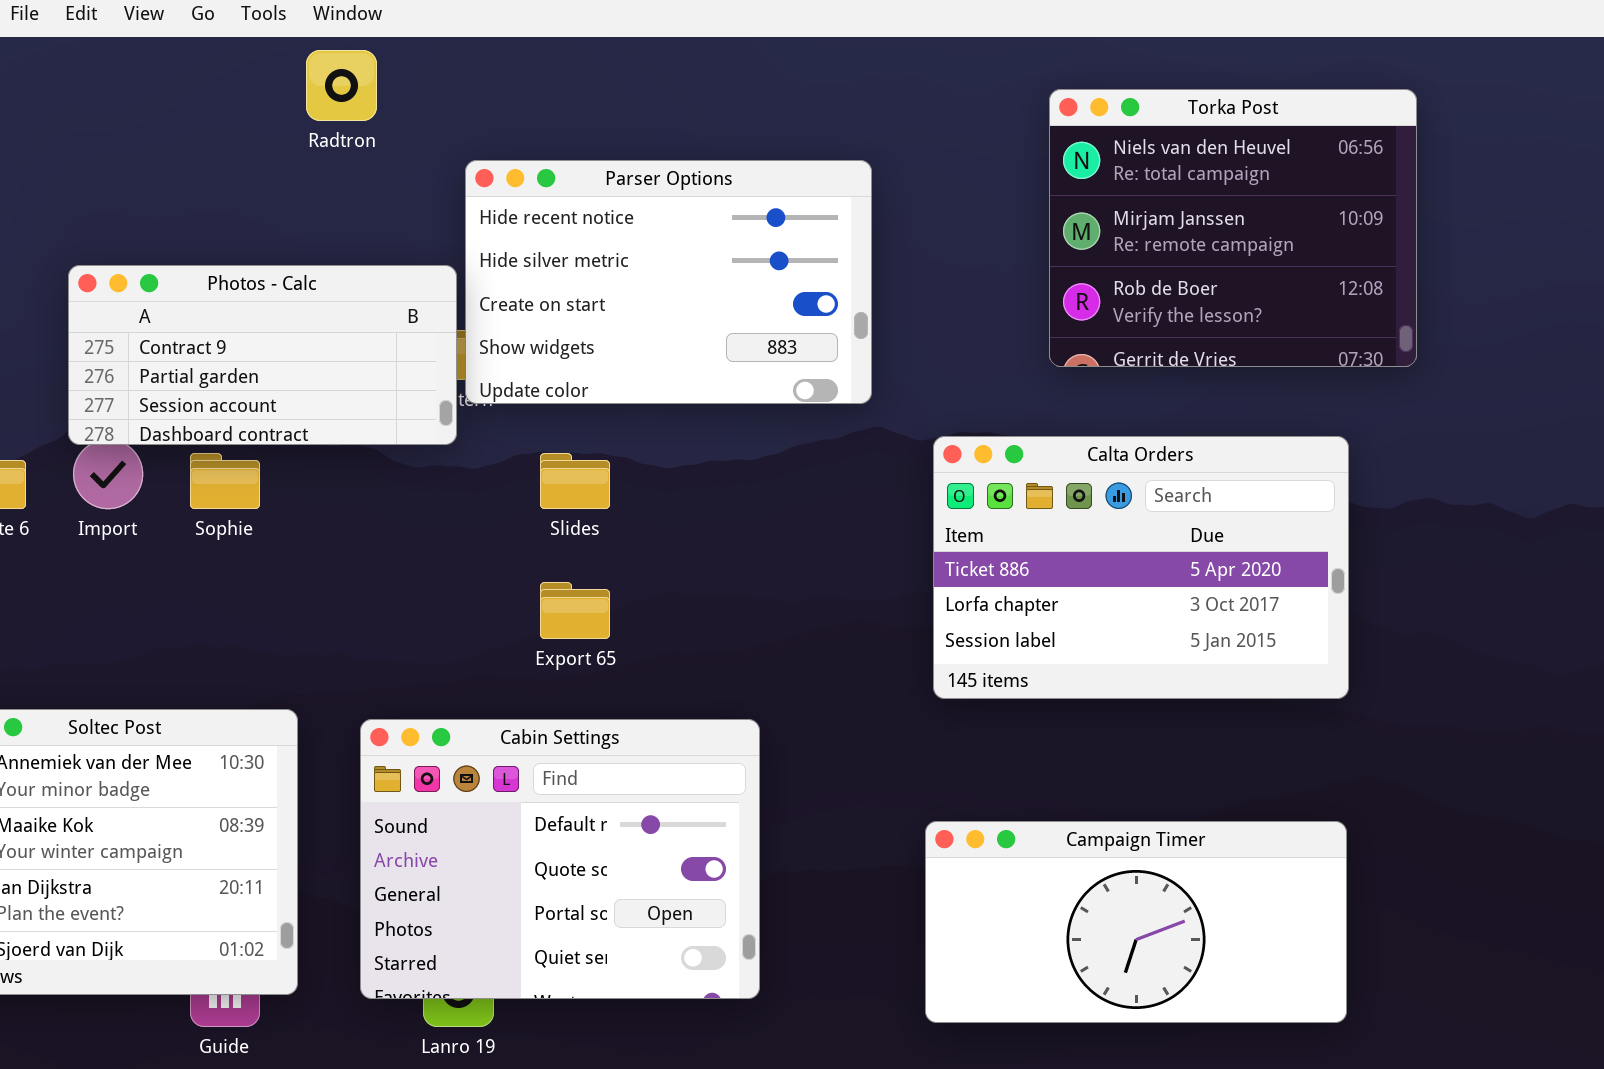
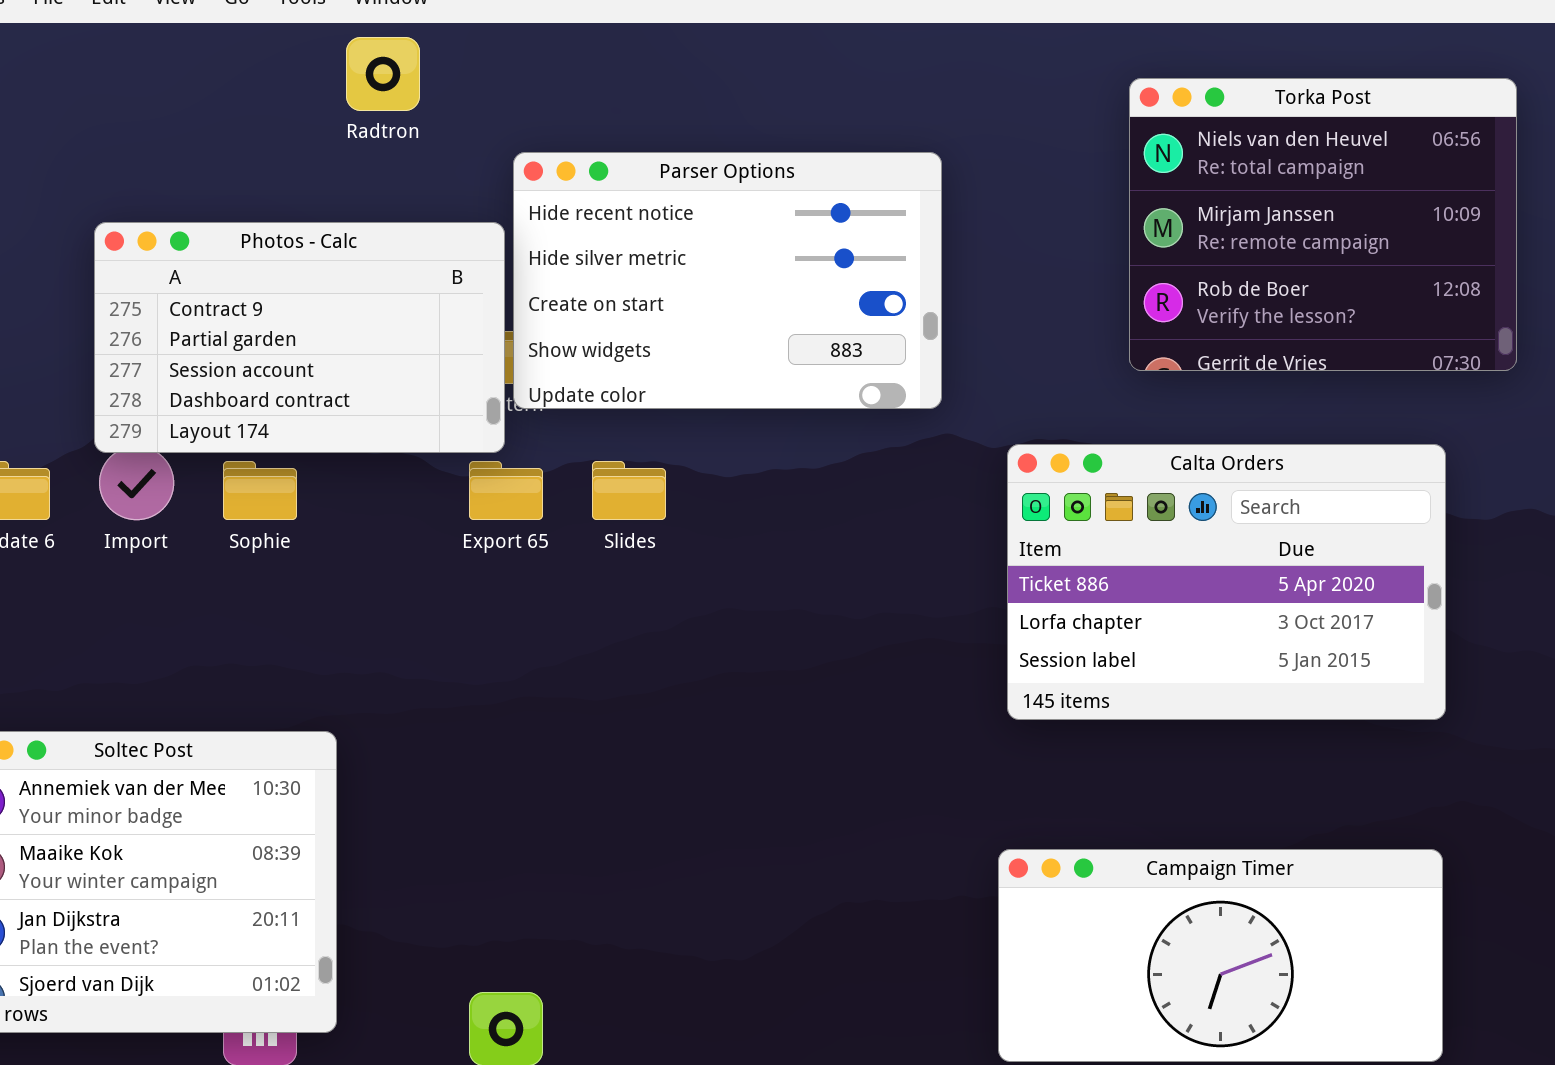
Photos - Calc: [68,265,457,445] -> [94,222,505,453], resized
Export 65: [540,582,610,639] -> [469,461,543,520], moved
Cabin Settings: [360,719,760,999] -> none, closed

